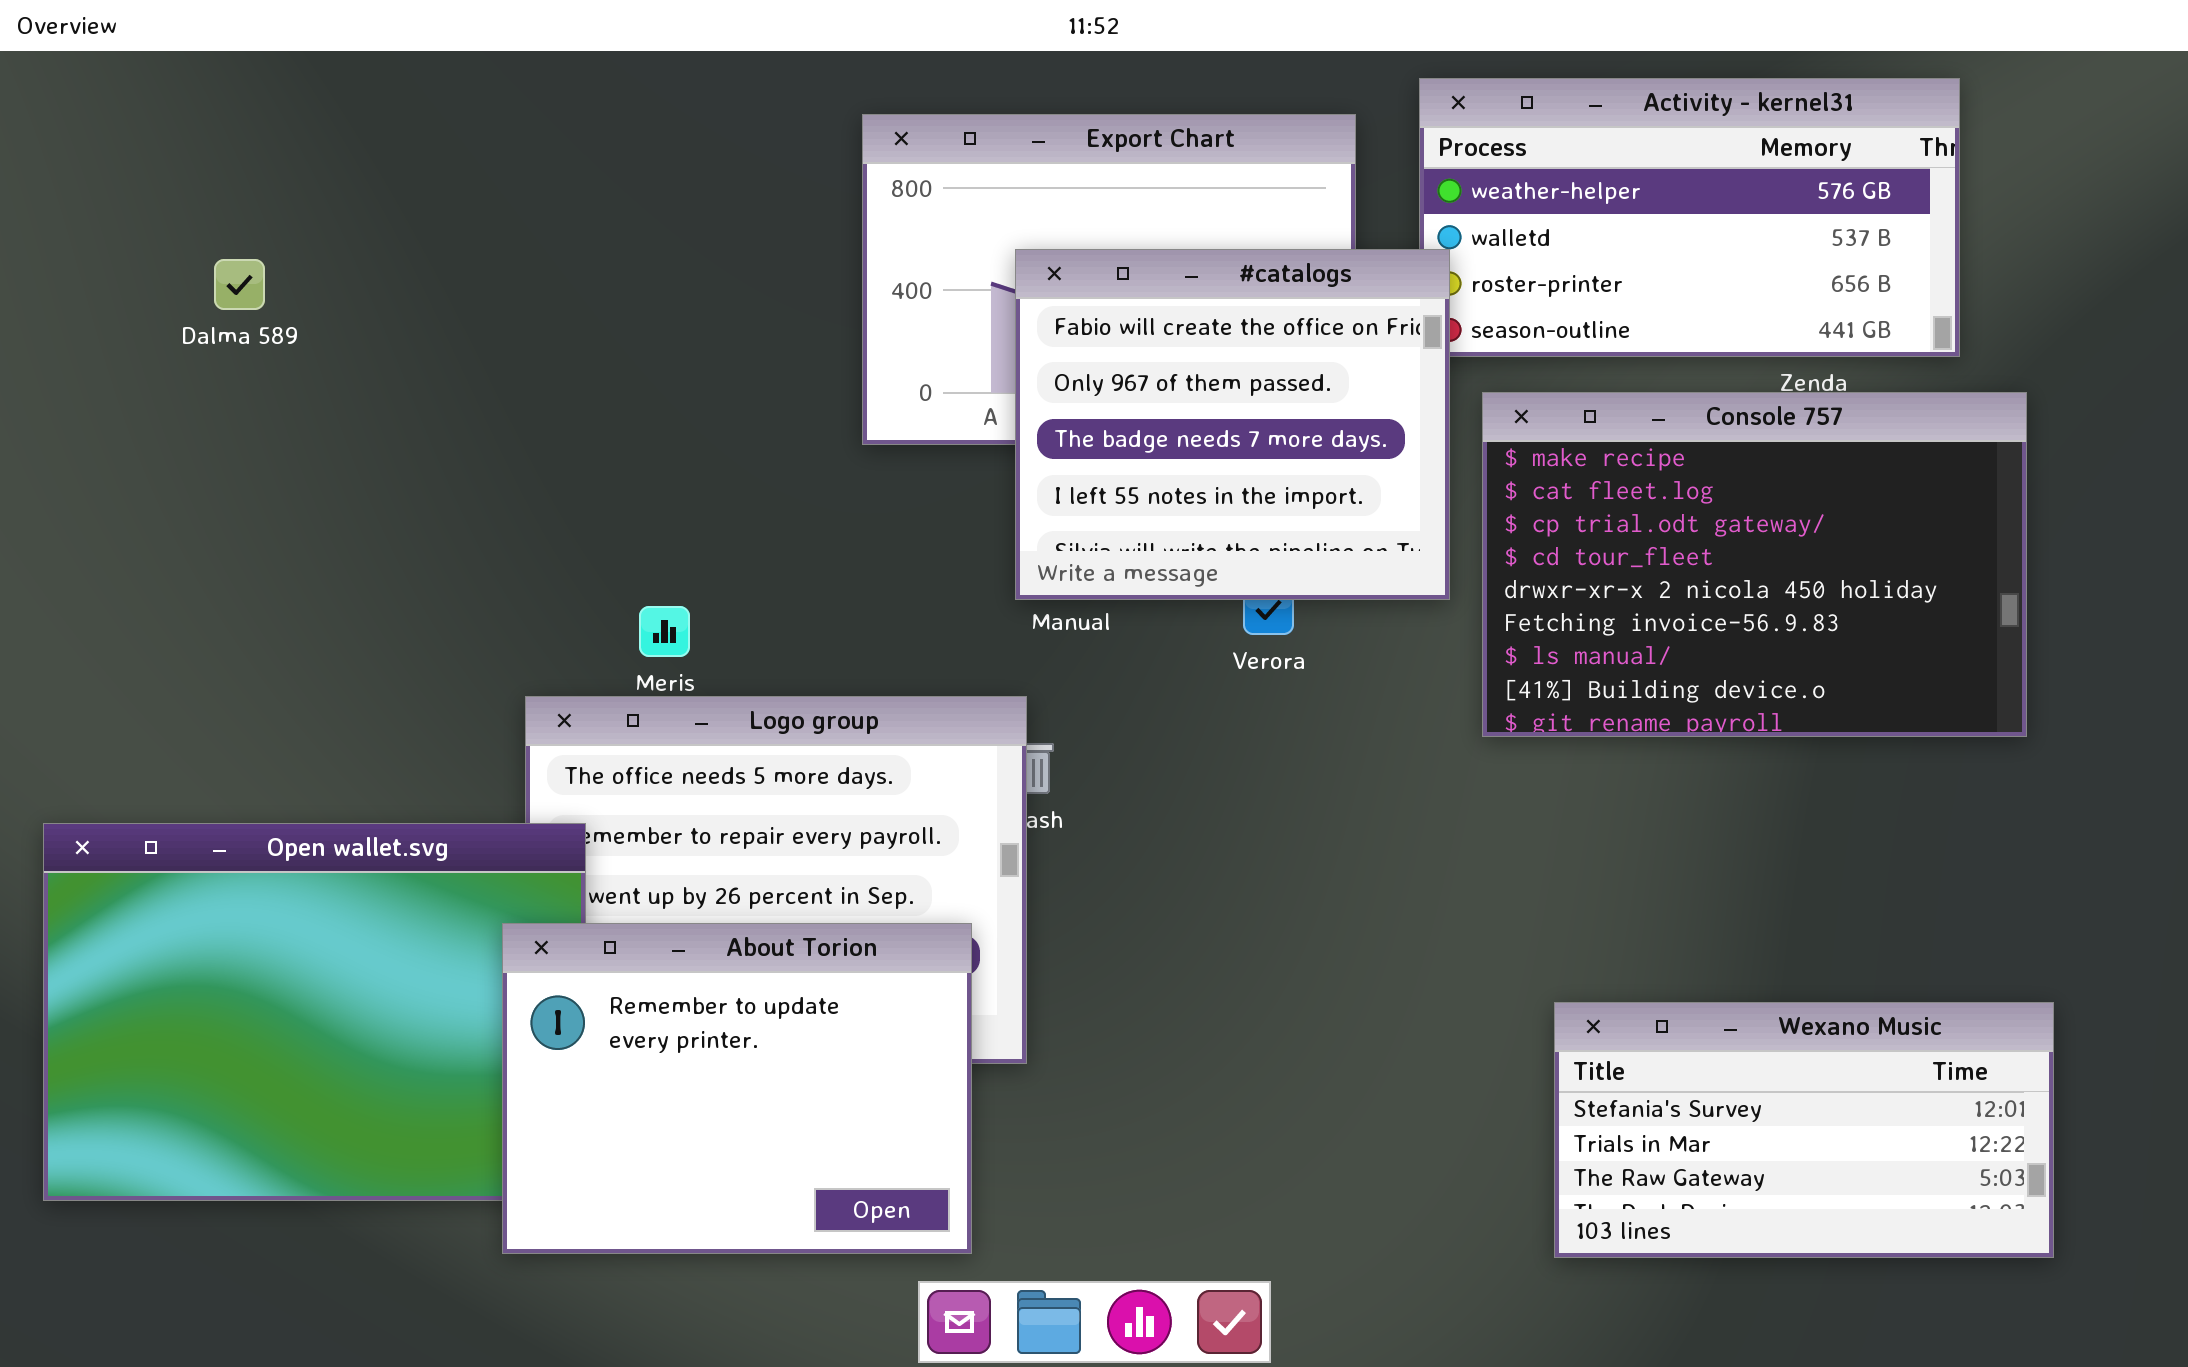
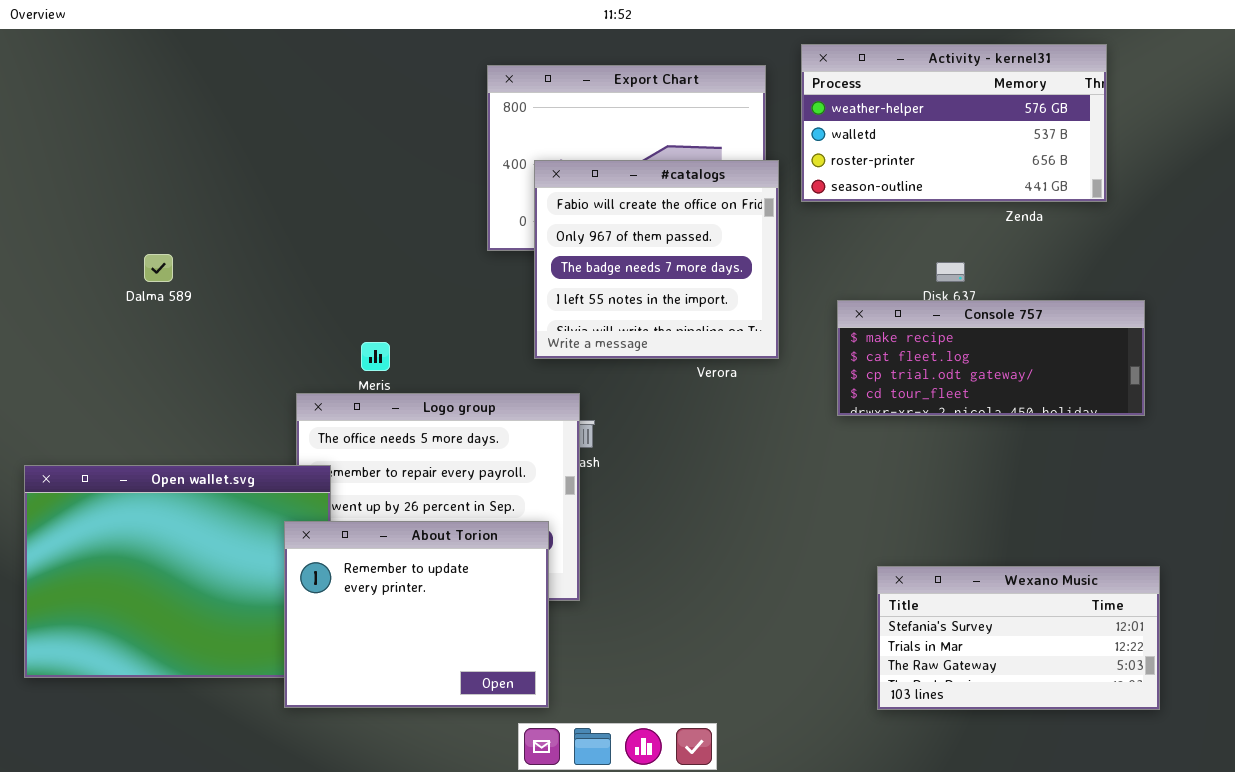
#catalogs: [1015,249,1450,600] -> [534,160,779,359], moved
Dalma 589: [214,259,265,310] -> [144,254,173,282], moved
Console 757: [1482,392,2027,737] -> [837,300,1145,416], resized

